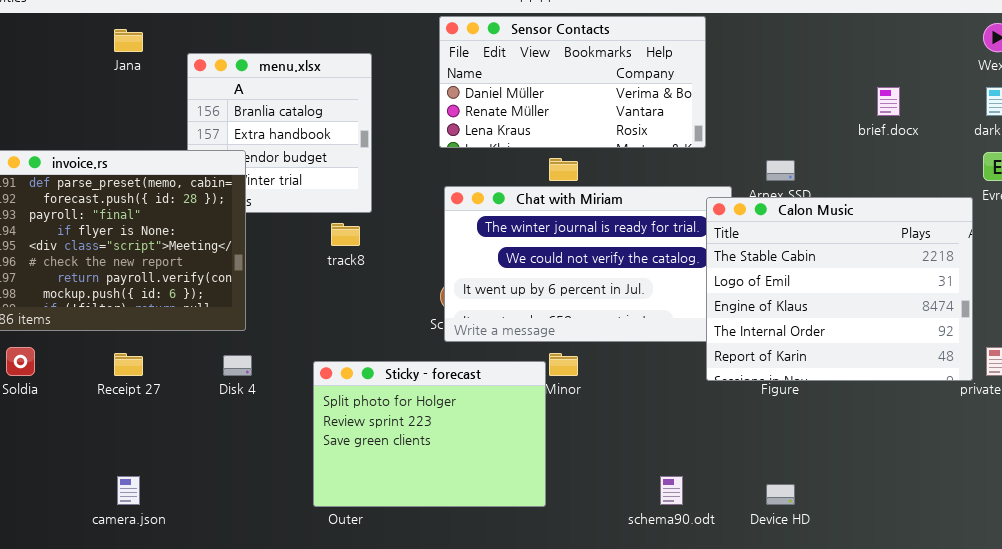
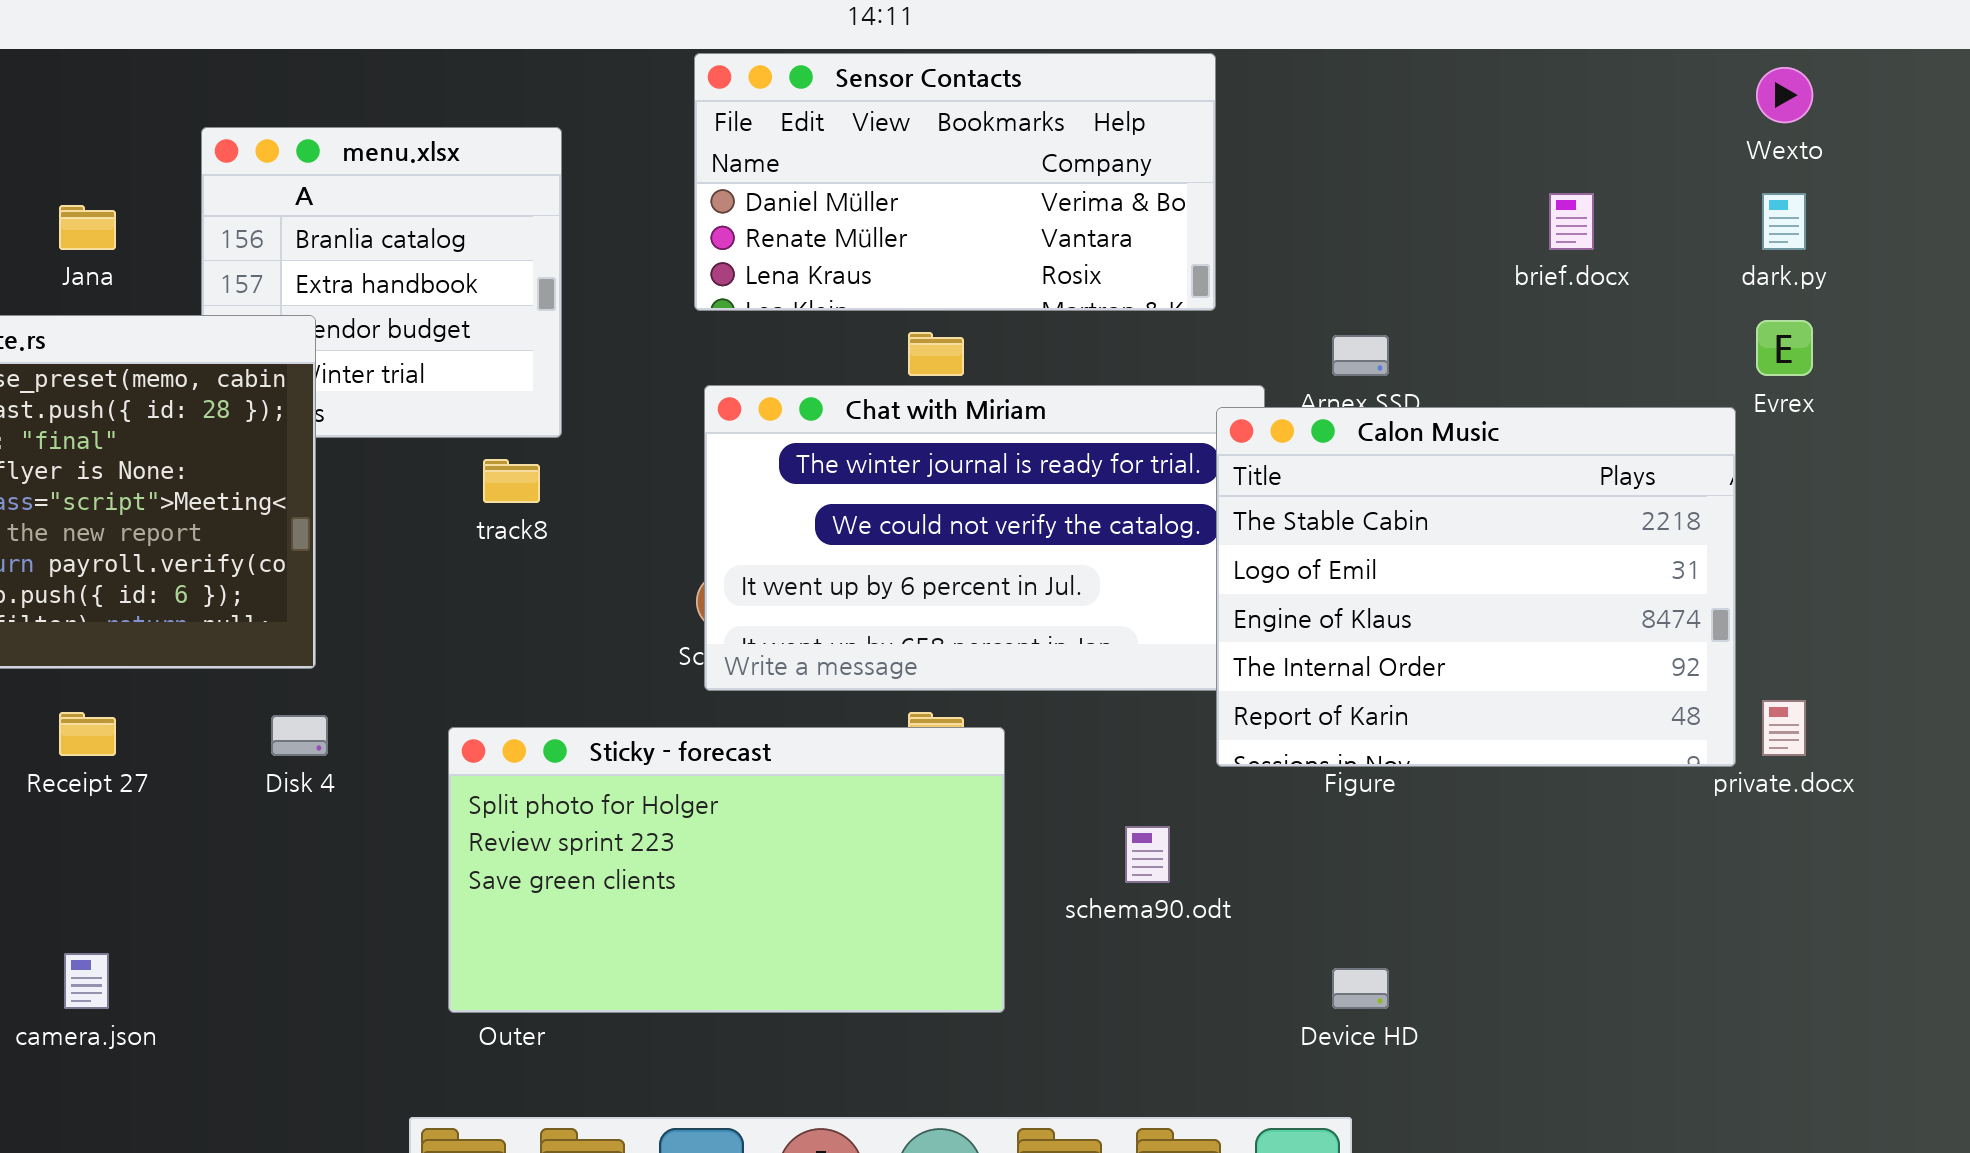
Jana: [114,29,143,52] -> [59,205,116,250], moved
Sticky - forecast: [313,361,546,507] -> [448,727,1005,1013], resized
schema90.odt: [660,476,683,505] -> [1125,826,1170,883], moved

